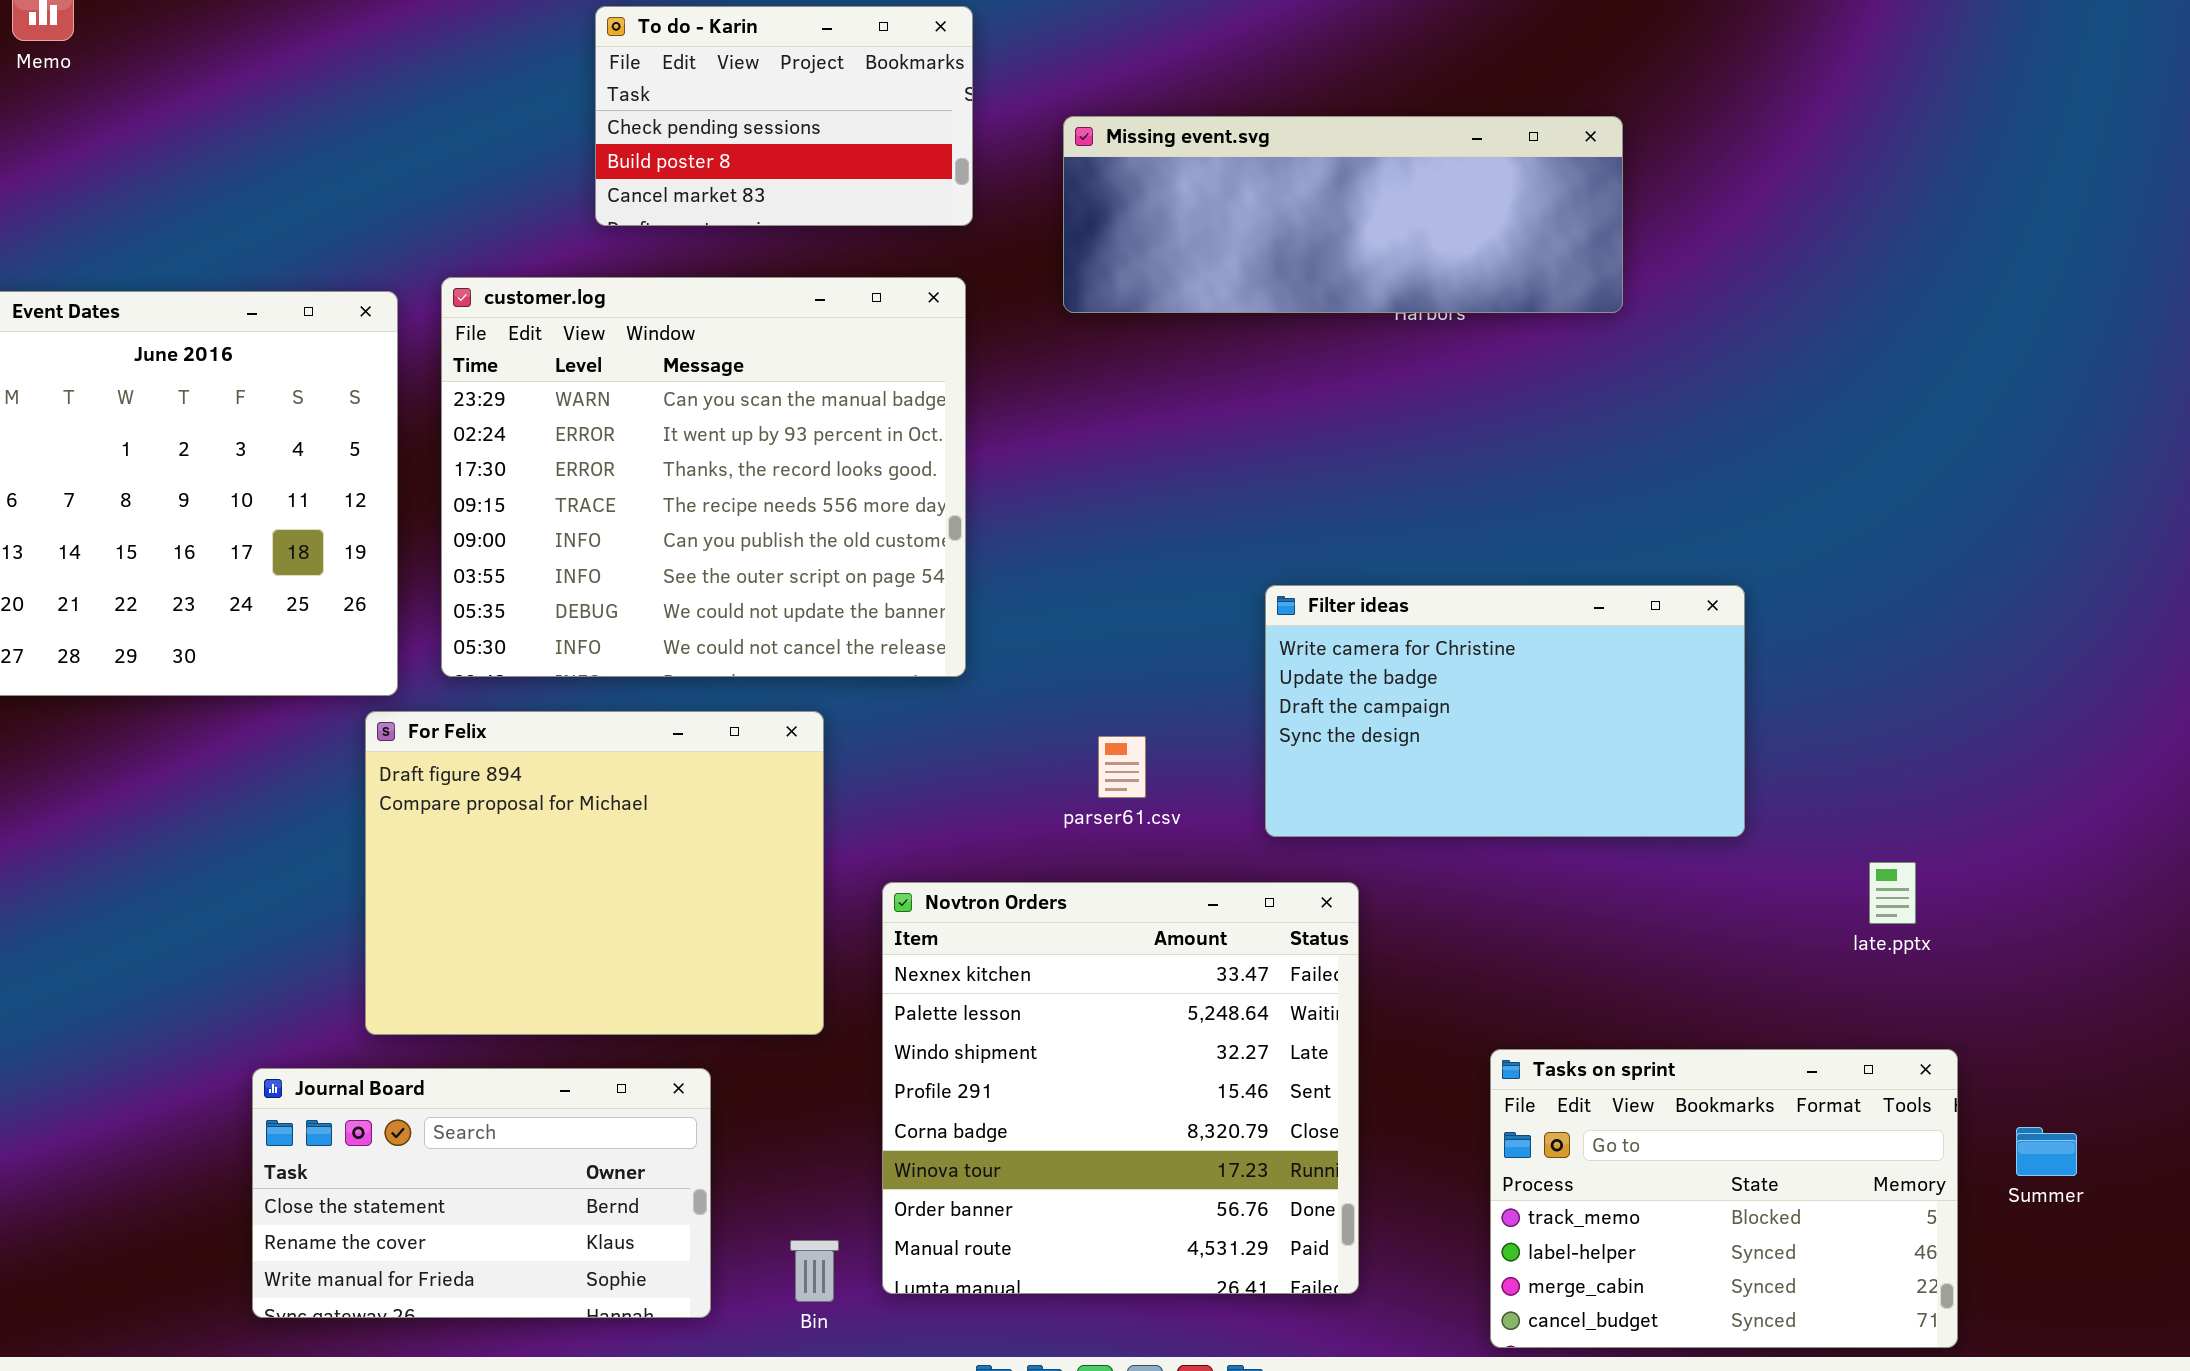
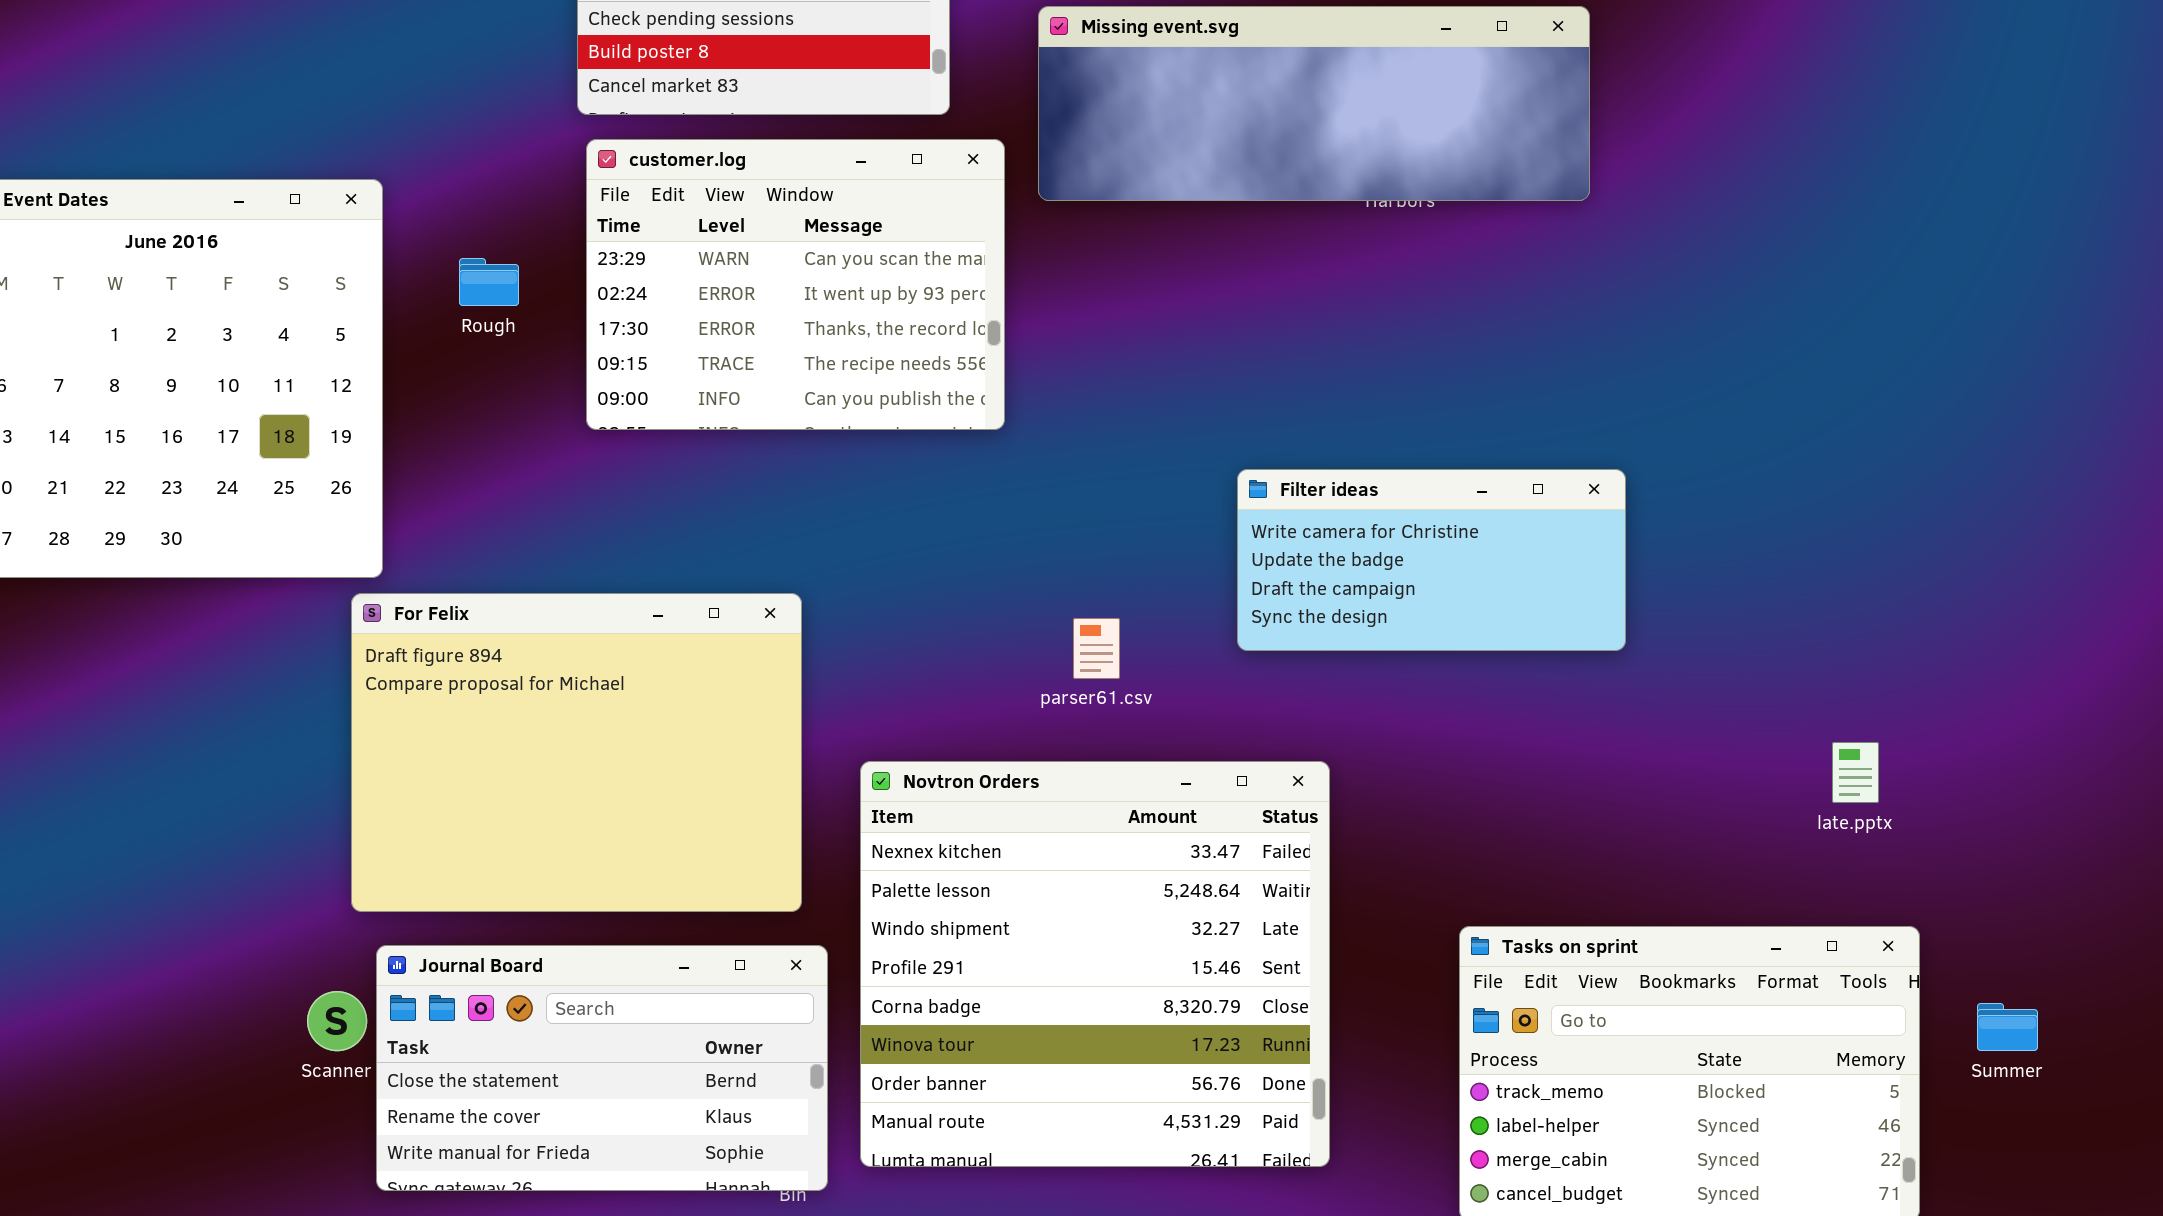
customer.log: [441,277,966,677] -> [586,139,1005,430], moved, resized
Filter ideas: [1265,585,1745,837] -> [1237,469,1626,651], resized
Journal Board: [252,1068,711,1318] -> [376,945,828,1191], moved

